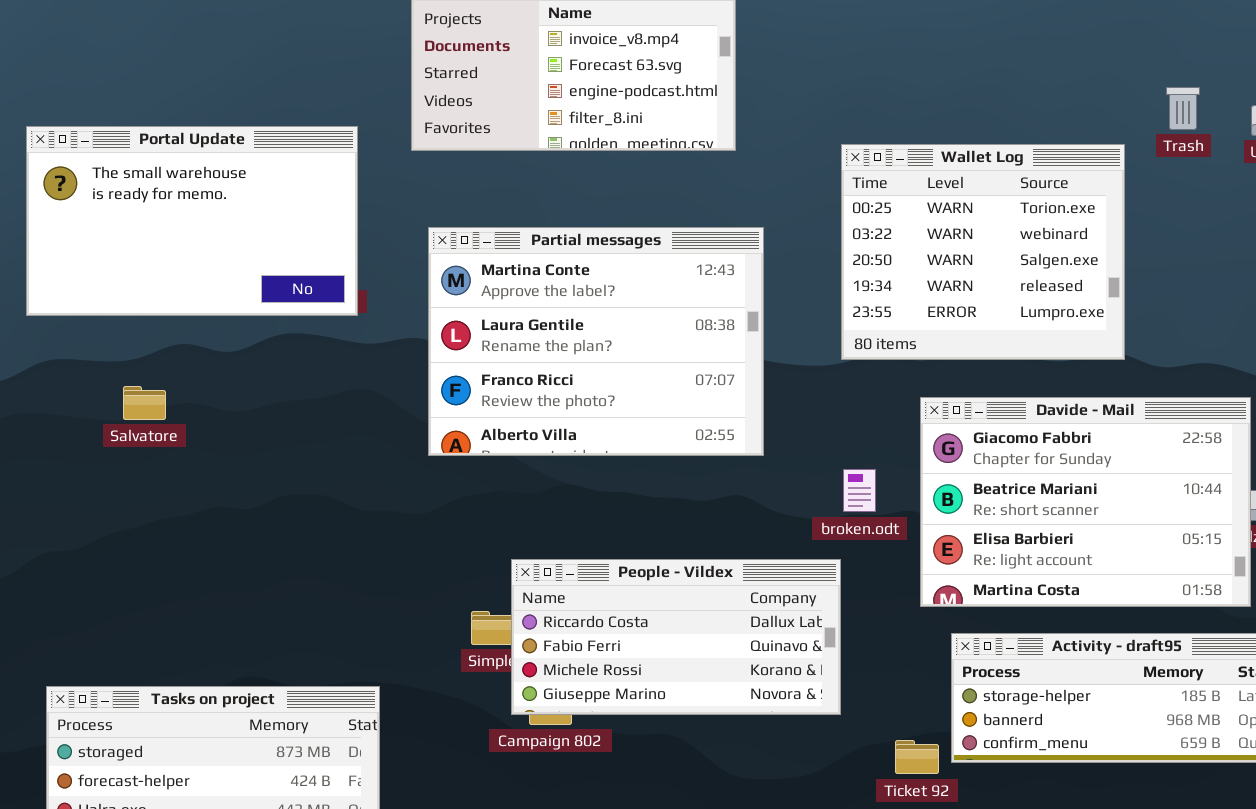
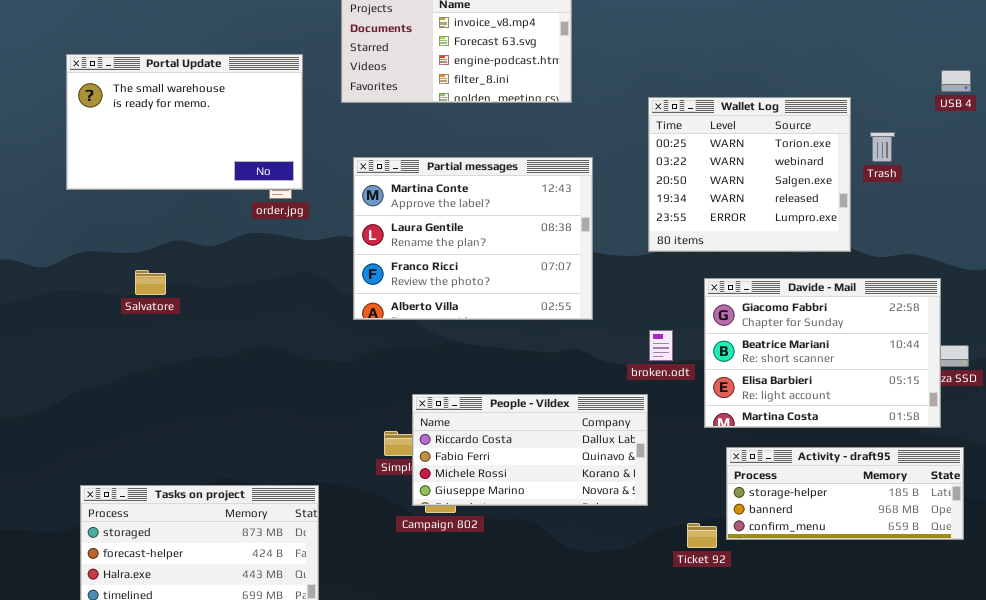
Trash: [1166,87,1200,130] -> [870,132,895,162], moved
Portal Update: [26,126,358,316] -> [66,54,303,190], moved

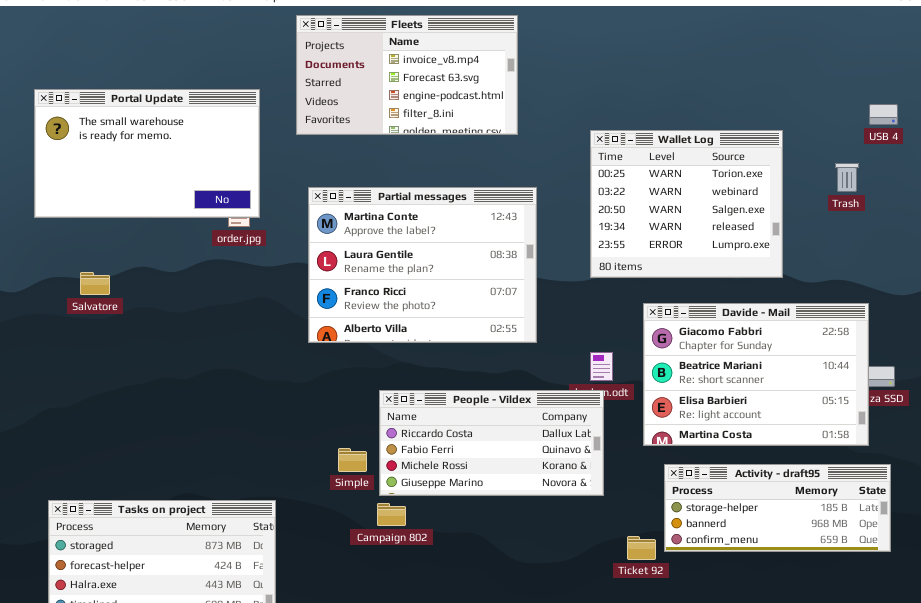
Trash: [870,132,895,162] -> [835,163,859,192], moved
Salvatore: [135,270,166,295] -> [80,272,110,295], moved
People - Vildex: [412,394,648,506] -> [379,390,604,496], moved

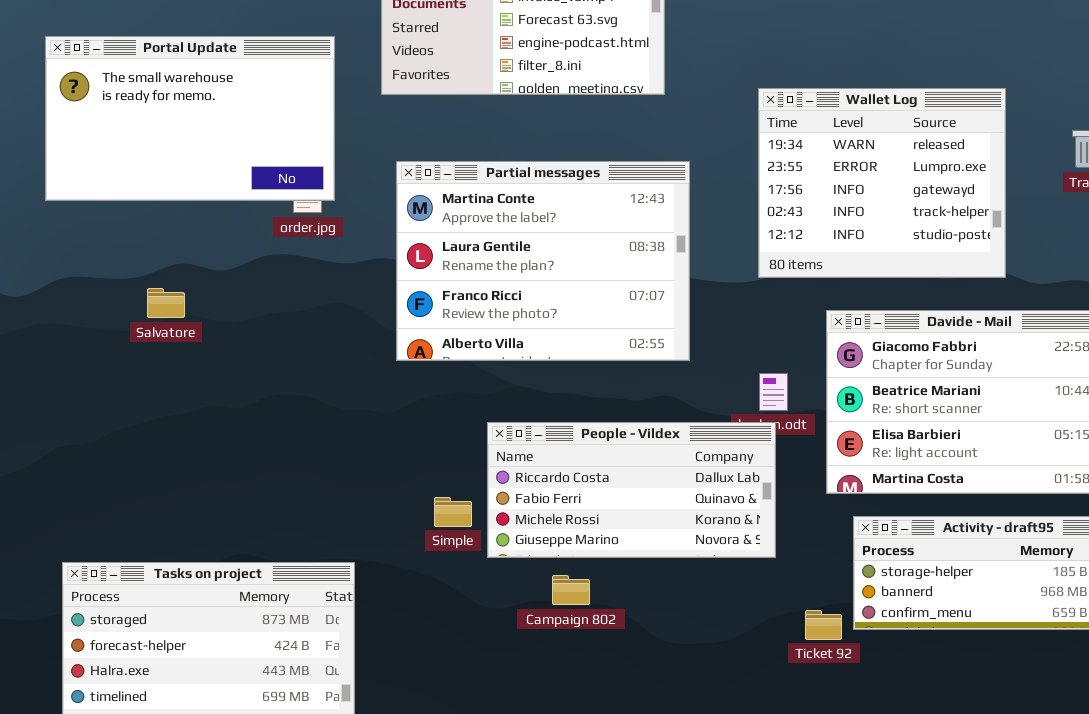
Wallet Log: [590,130,783,278] -> [758,88,1006,278], scrolled down 3 rows
Salvatore: [80,272,110,295] -> [147,288,185,318], moved
Campaign 802: [377,503,406,526] -> [552,575,590,605], moved

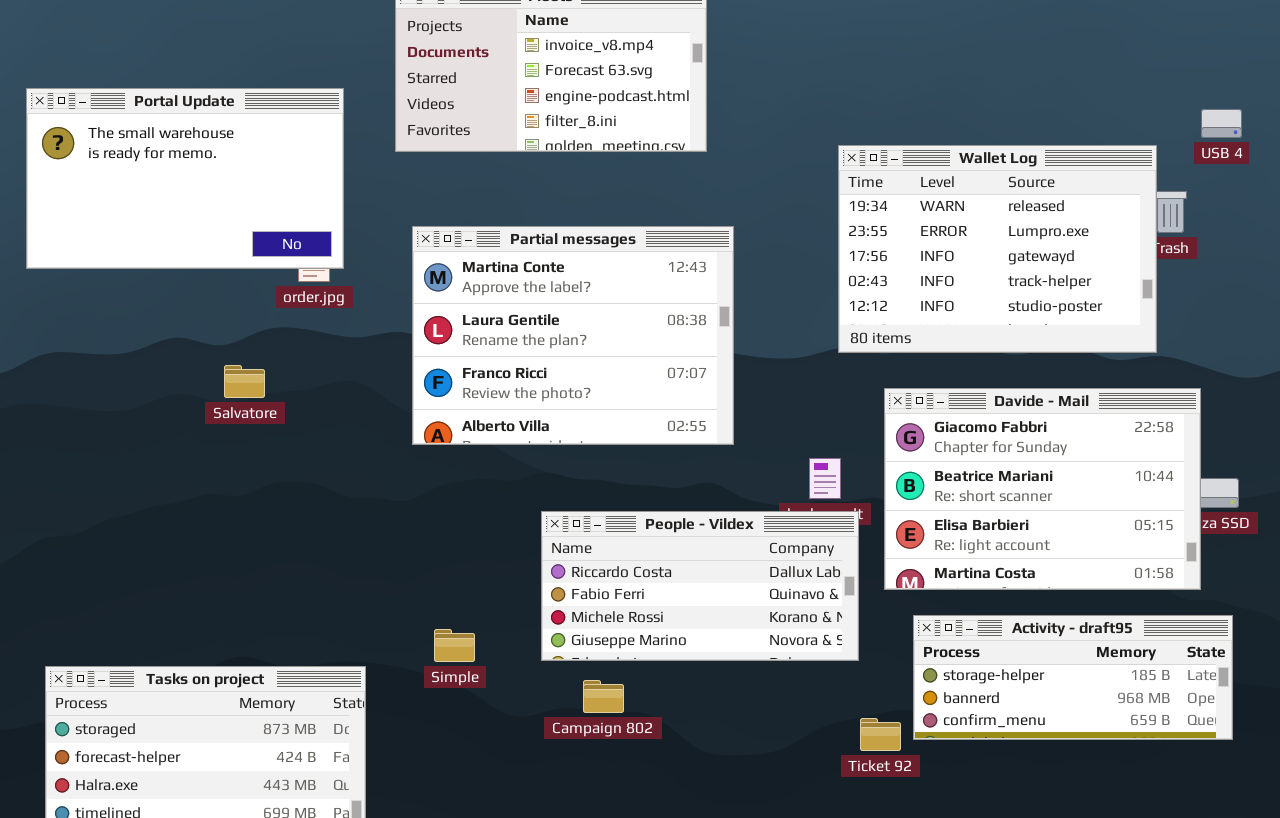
Wallet Log: [758,88,1006,278] -> [838,145,1157,353], moved, resized
Salvatore: [147,288,185,318] -> [224,365,265,398], moved
People - Vildex: [487,422,776,558] -> [541,511,859,661], moved
Simple: [434,497,472,527] -> [434,629,475,662], moved

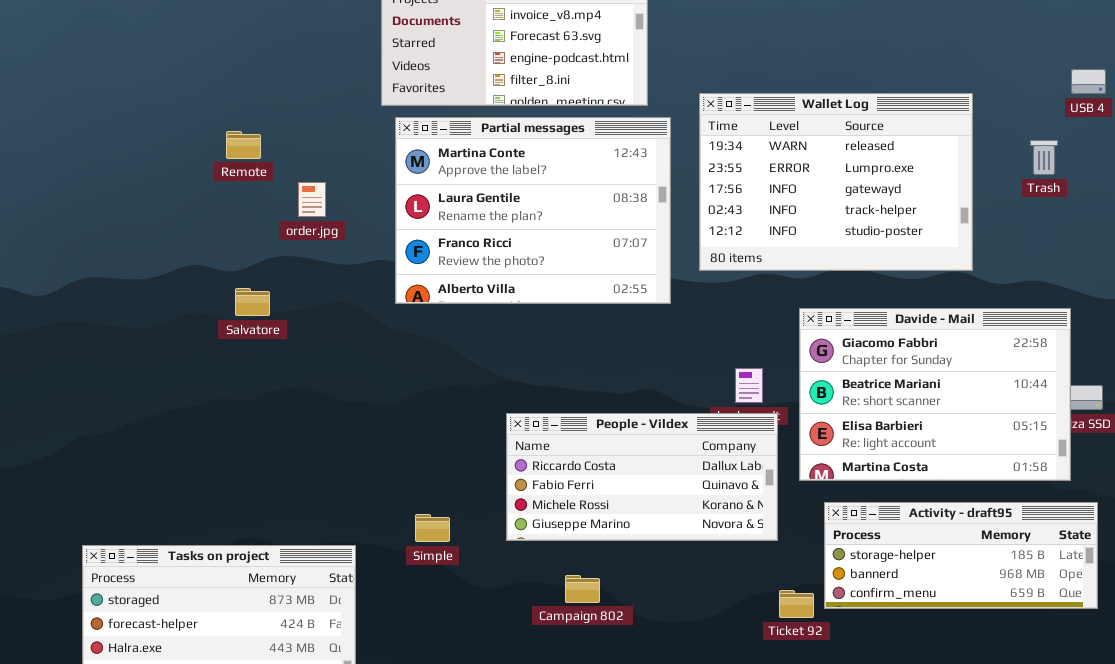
Portal Update: [26,88,344,269] -> none, closed
Wallet Log: [838,145,1157,353] -> [699,93,973,271], moved
Partial messages: [412,226,734,445] -> [395,117,671,304], moved
Campaign 802: [583,680,624,713] -> [565,575,600,603], moved

